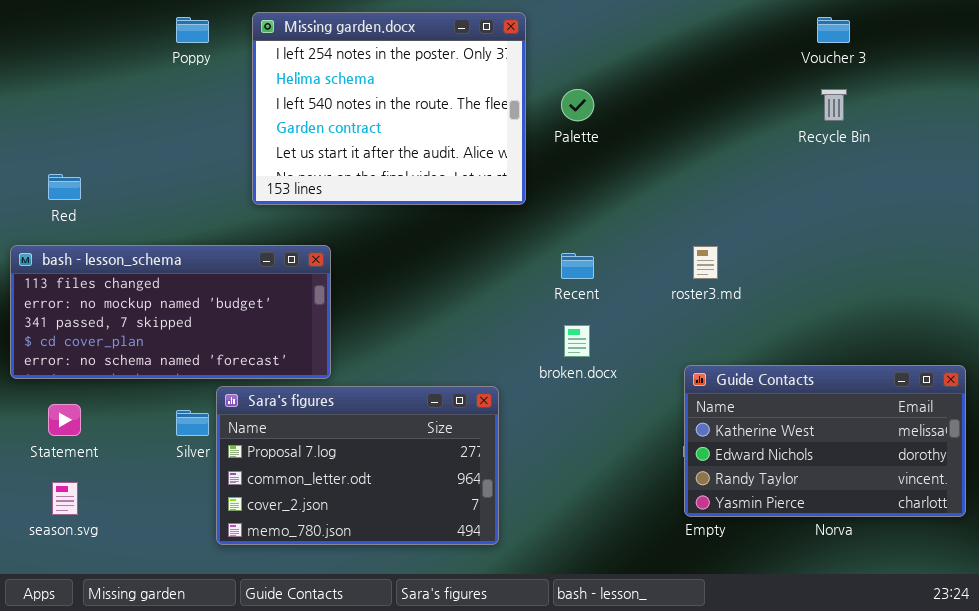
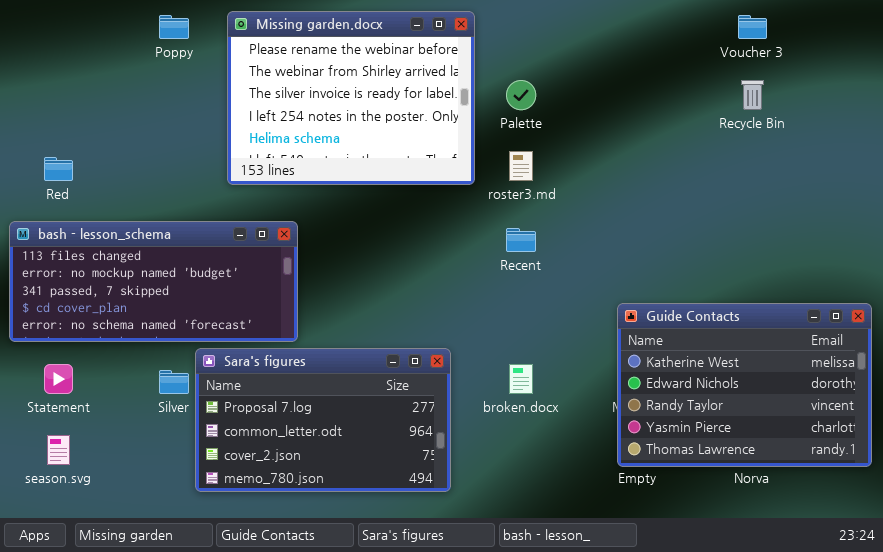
Missing garden.docx: [252,12,526,205] -> [227,11,475,185], scrolled up 3 rows
roster3.md: [693,246,718,279] -> [509,151,533,181], moved
broken.docx: [564,325,590,357] -> [509,364,533,394], moved
Guide Contacts: [684,365,966,517] -> [617,303,872,467], resized

